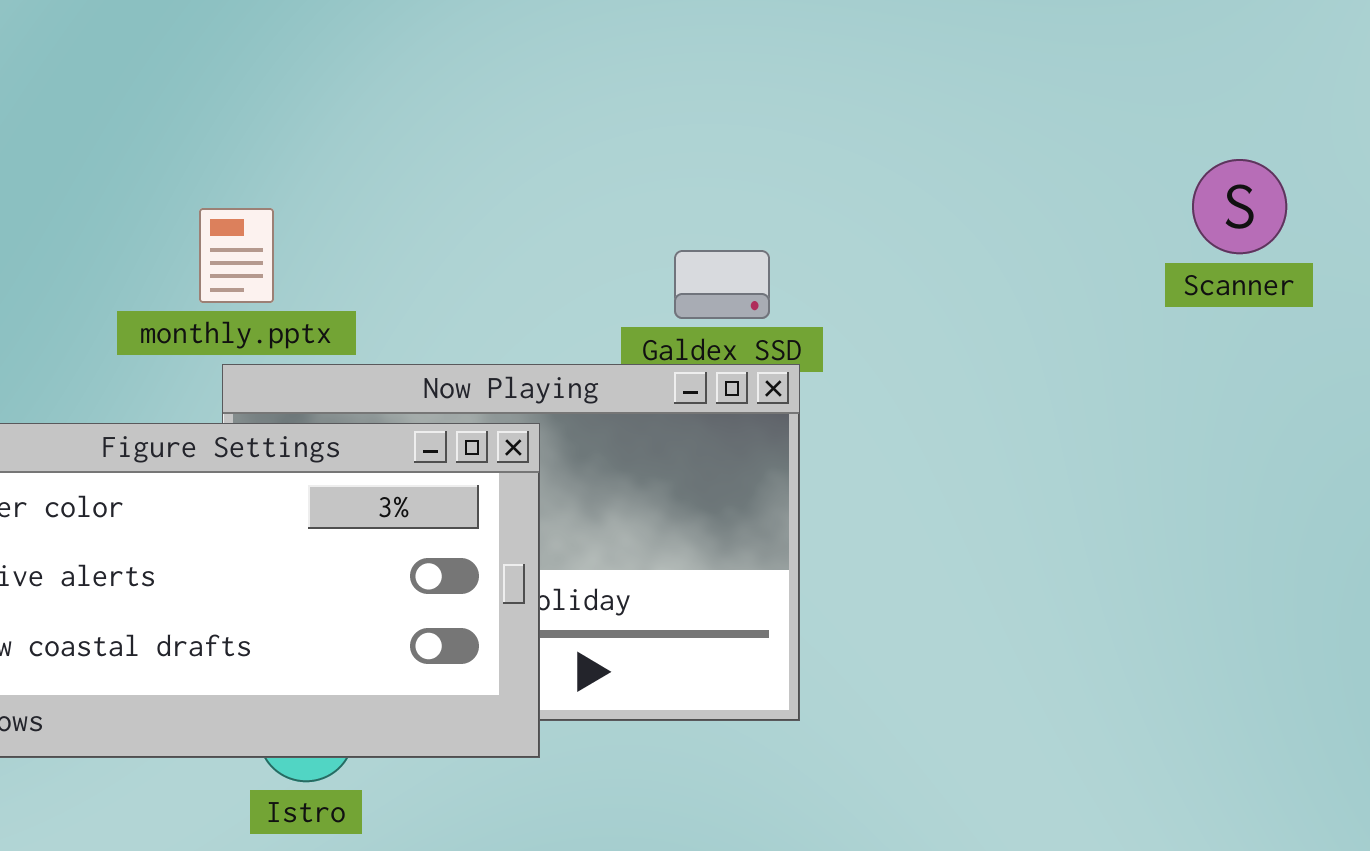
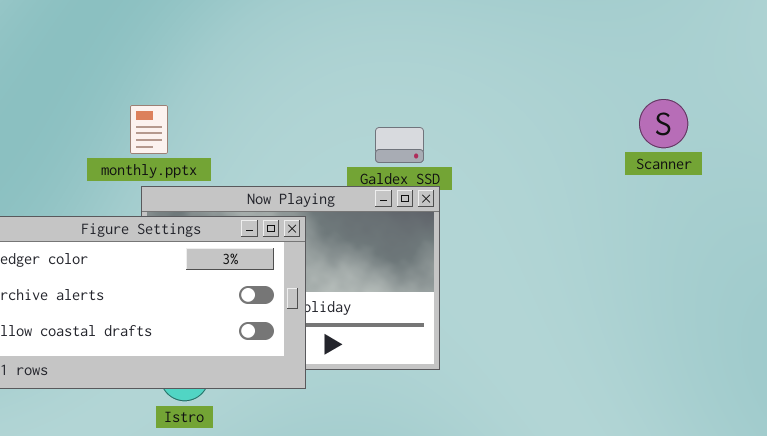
Scanner: [1192,159,1287,254] -> [639,99,688,148], moved

